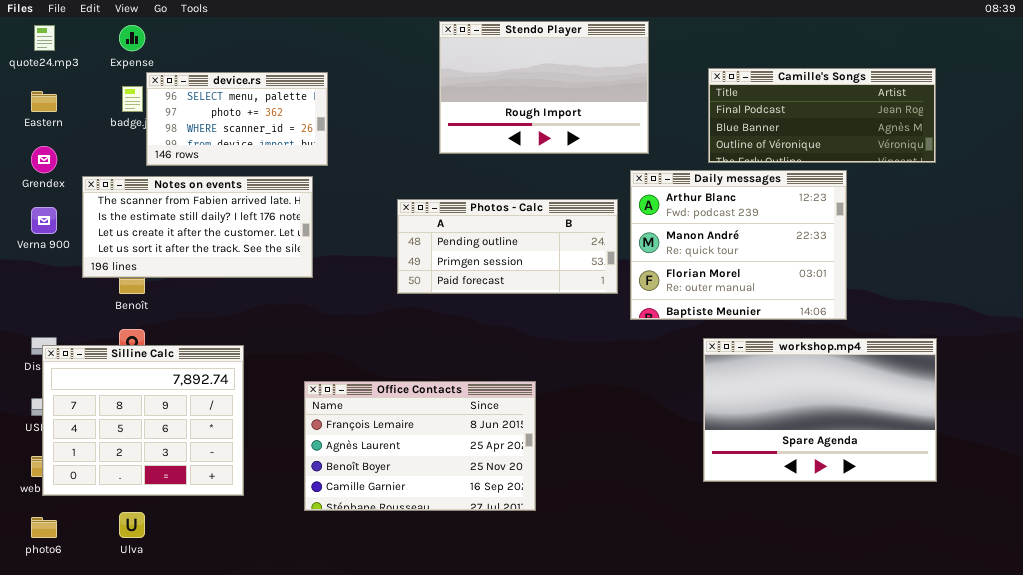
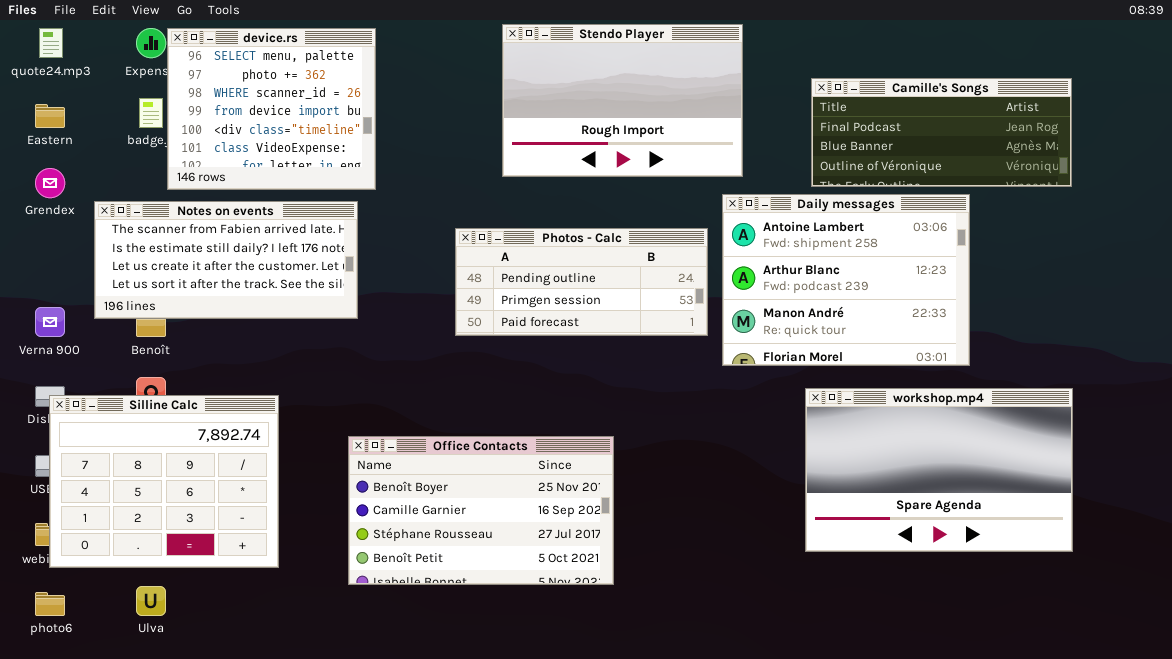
device.rs: [146,72,328,166] -> [167,28,376,190], resized
Daily messages: [630,170,847,320] -> [722,194,970,366], scrolled up 1 row
Verna 900: [31,207,57,234] -> [35,307,65,337], moved
Office Contacts: [304,381,536,511] -> [348,436,614,585], scrolled down 2 rows

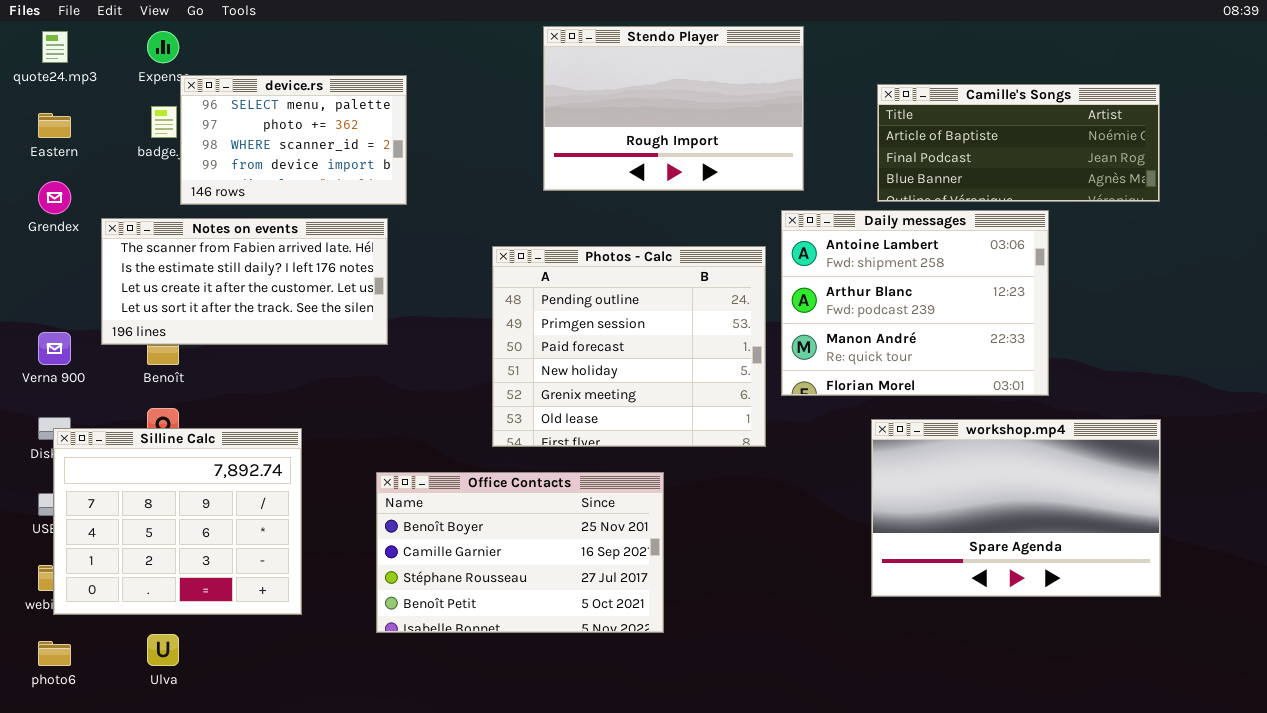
device.rs: [167,28,376,190] -> [180,75,407,205], resized
Camille's Songs: [811,78,1072,187] -> [877,84,1160,202], scrolled up 1 row
Photos - Calc: [455,228,708,336] -> [492,246,766,447], resized

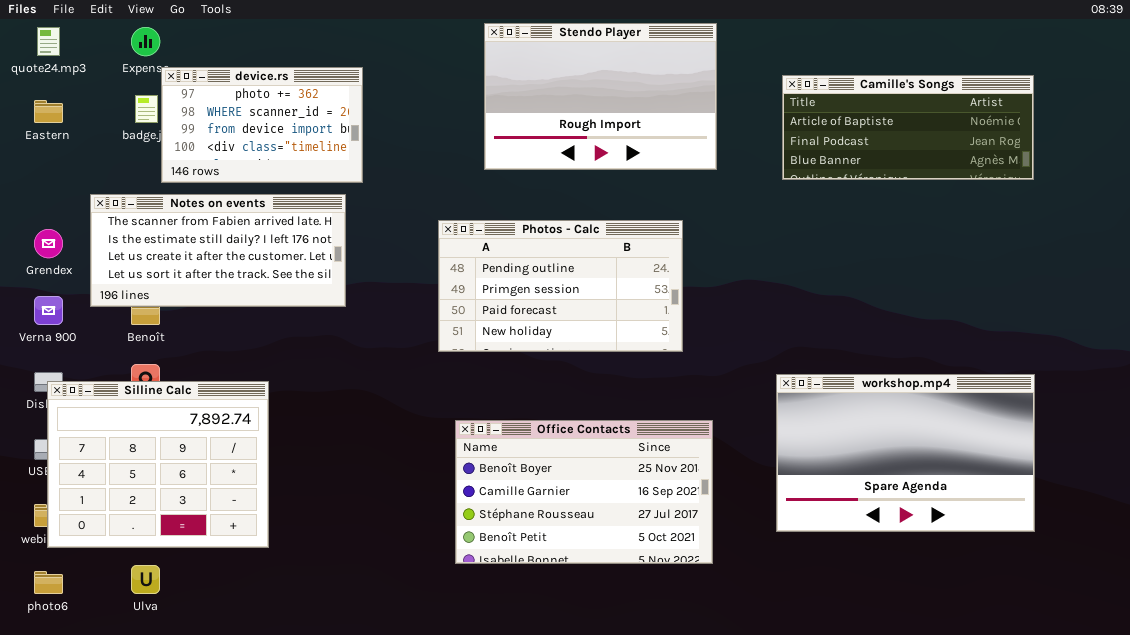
device.rs: [180,75,407,205] -> [161,67,363,183], scrolled down 1 row
Grendex: [38,181,71,214] -> [34,229,63,258], moved
Daily messages: [781,210,1049,396] -> none, closed
Photos - Calc: [492,246,766,447] -> [438,220,683,352], resized
Office Contacts: [376,472,664,633] -> [455,420,713,564], moved

